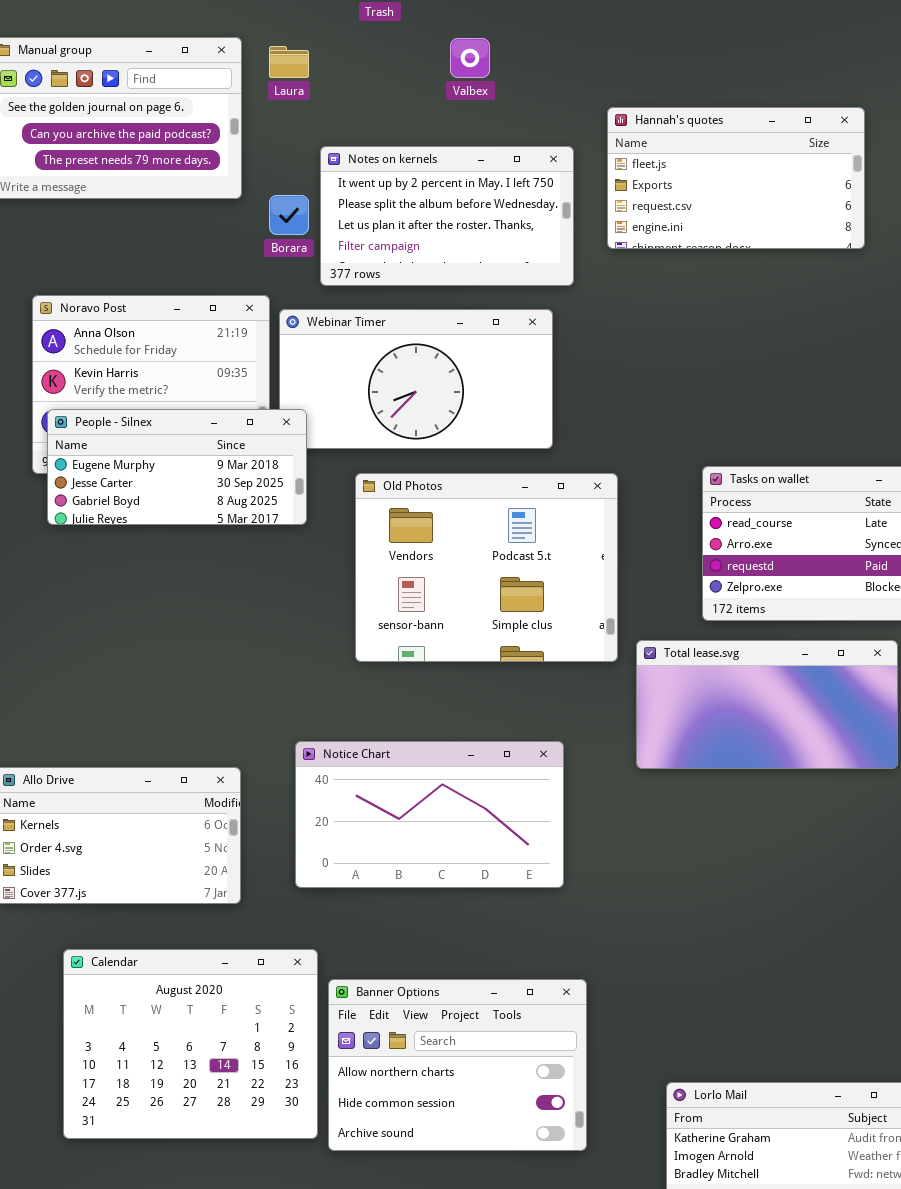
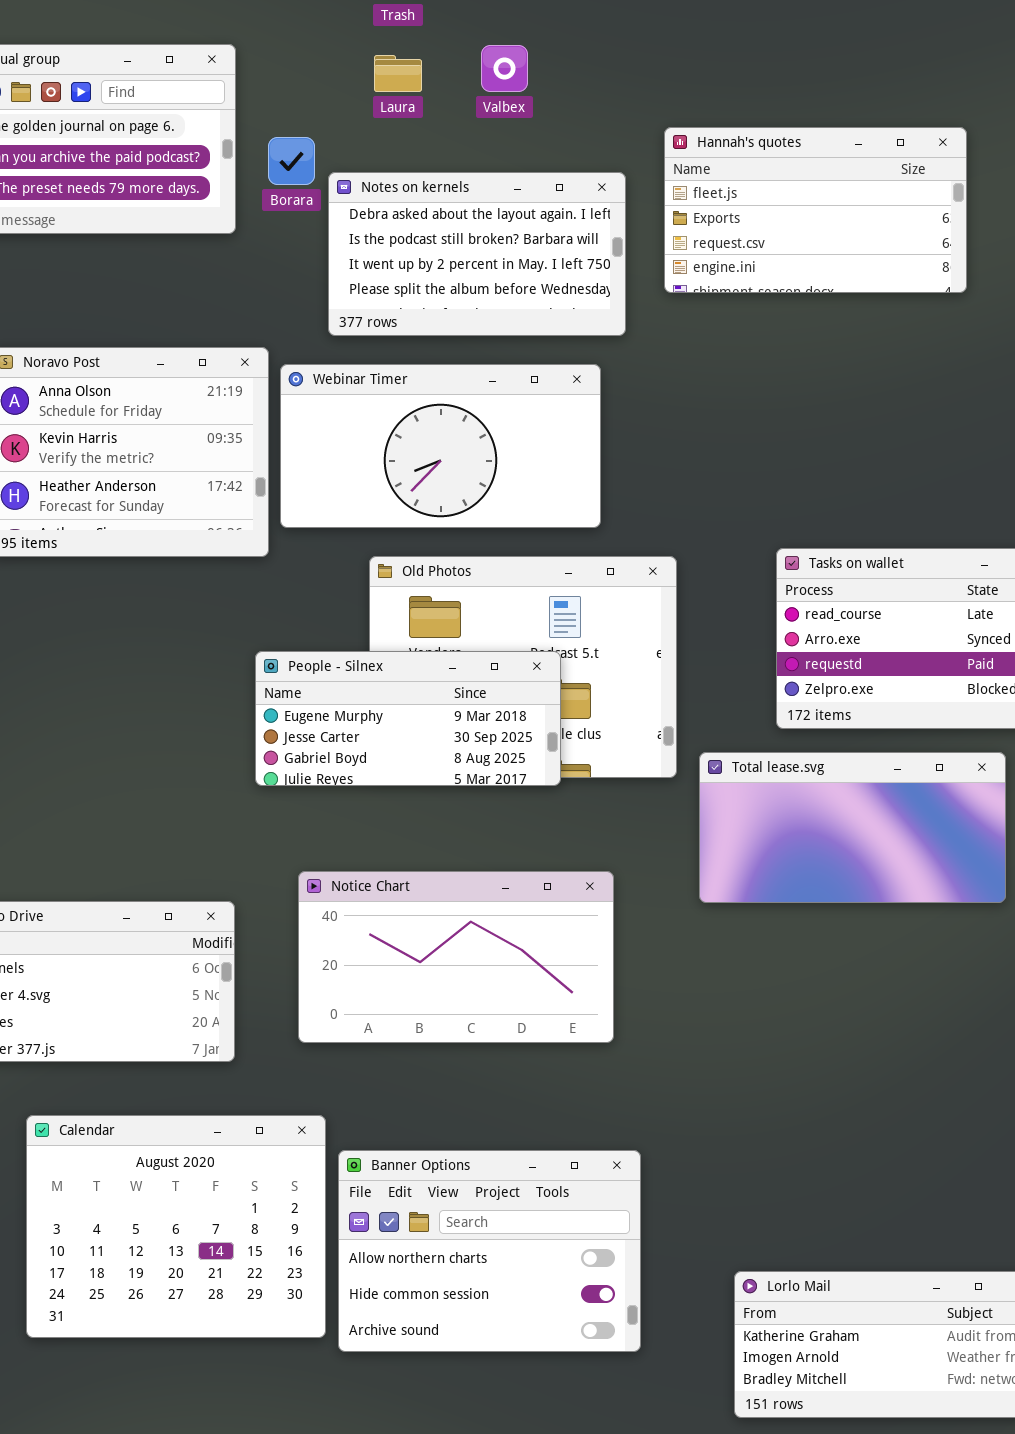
Laura: [269,46,309,78] -> [374,55,422,92], moved
Notes on kernels: [320,146,574,286] -> [328,172,626,336], scrolled up 2 rows
Borara: [269,195,309,235] -> [268,137,315,185], moved
People - Silnex: [47,409,307,525] -> [255,651,561,786], moved

